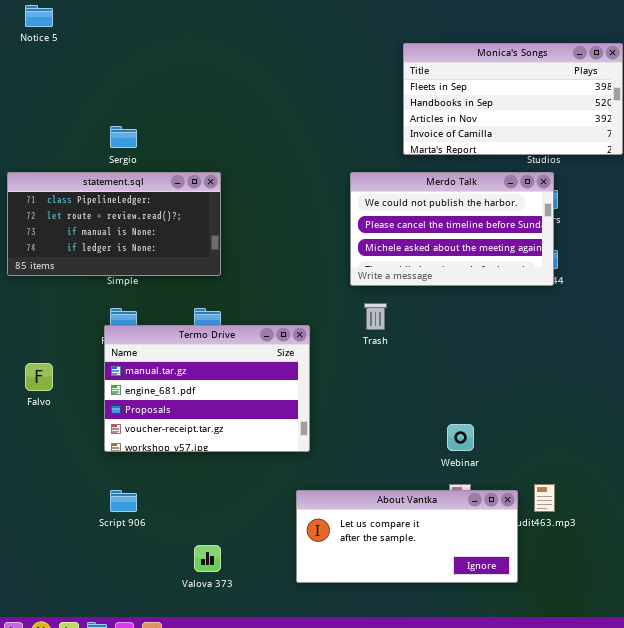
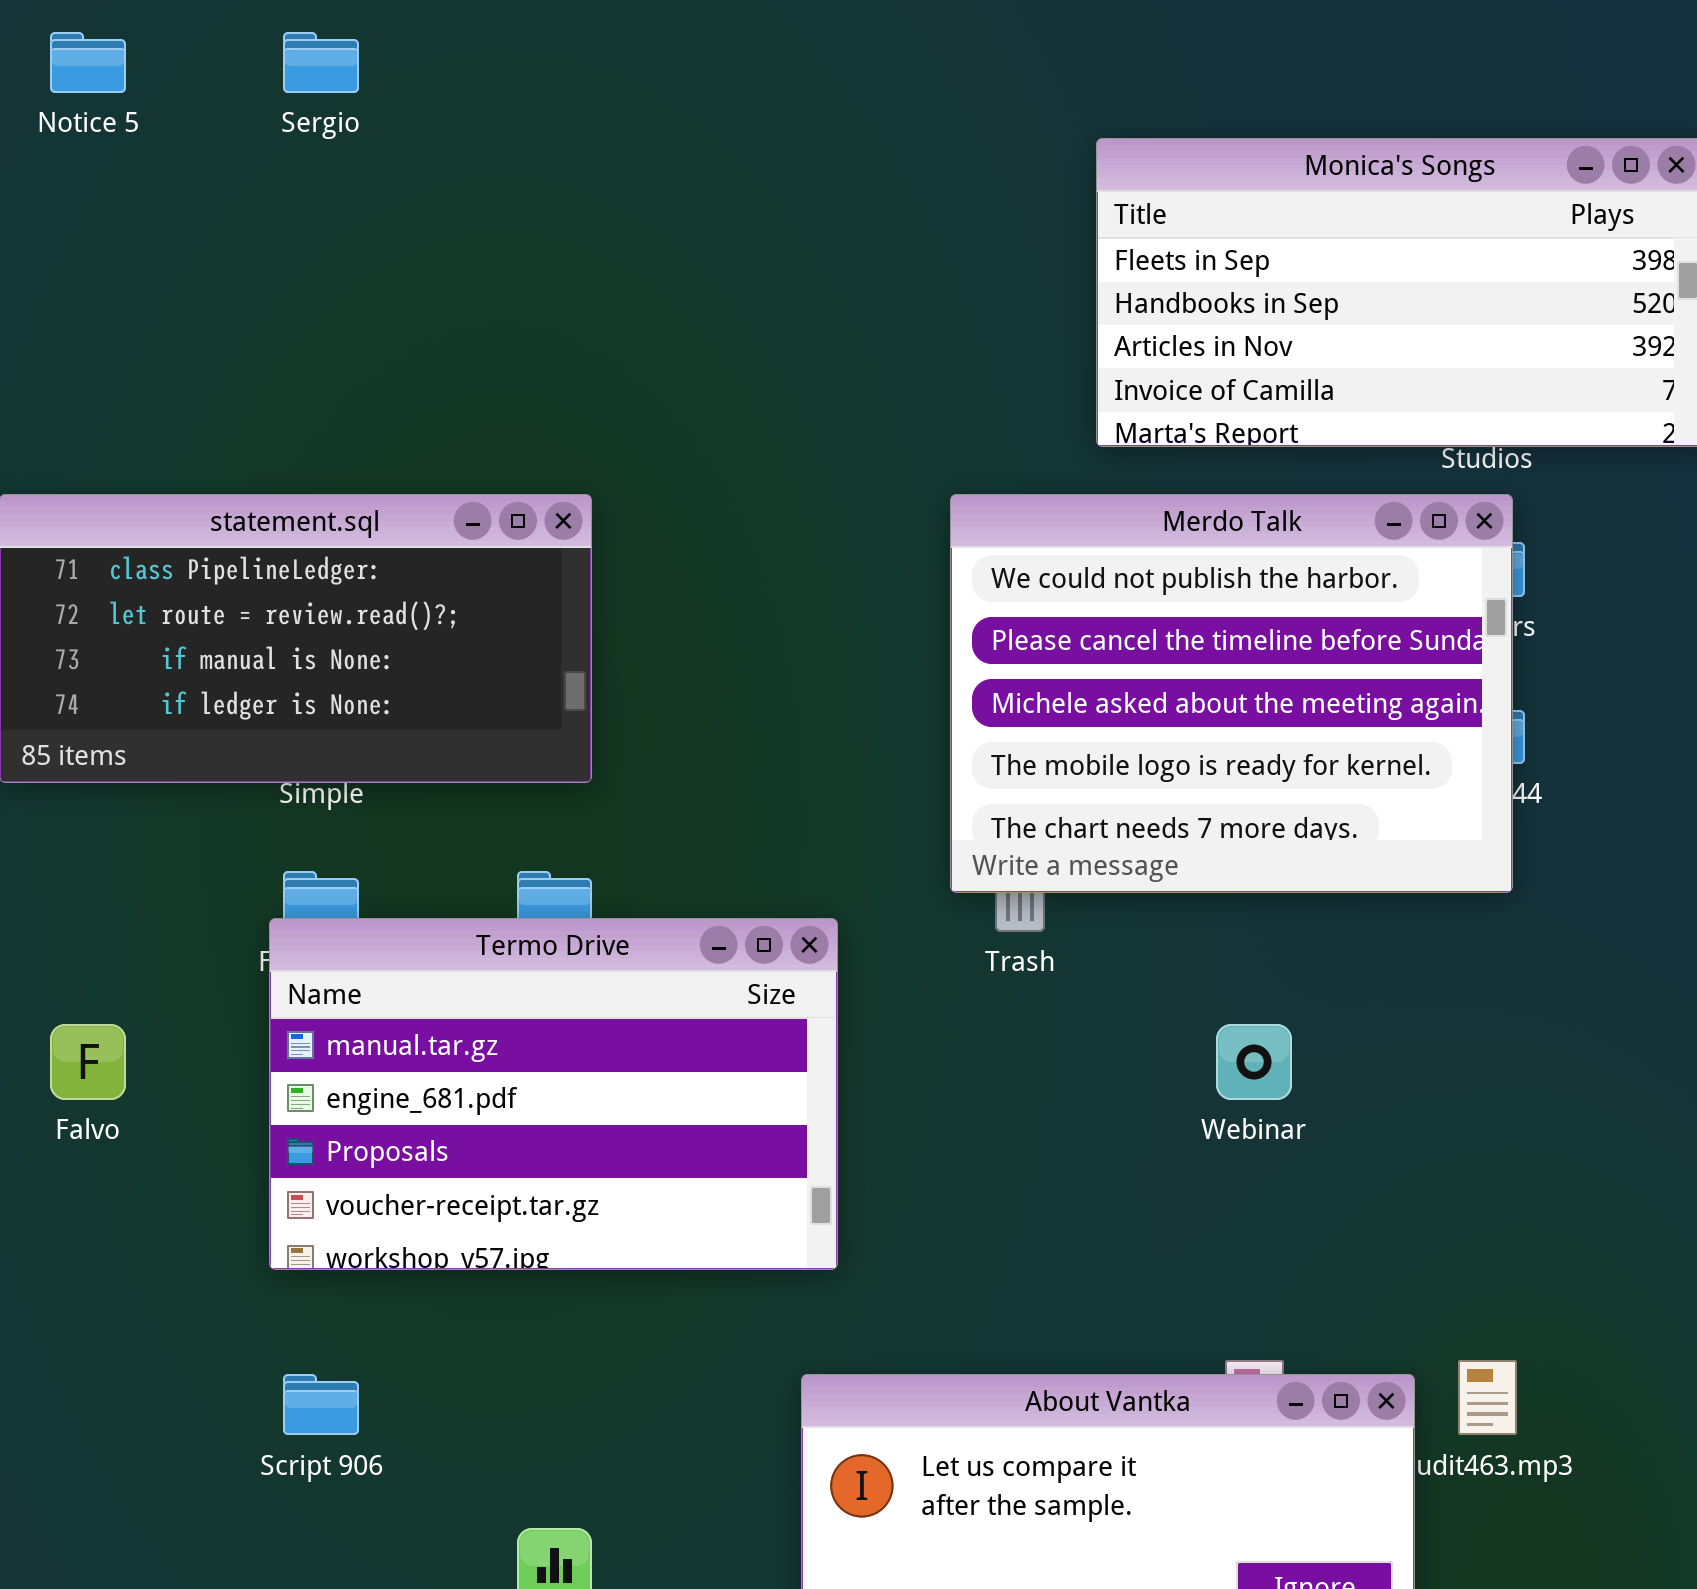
Sergio: [110,126,137,148] -> [283,32,359,93], moved
Merdo Talk: [350,172,554,286] -> [950,494,1513,893], resized
Webinar: [447,424,474,451] -> [1216,1024,1292,1100], moved

